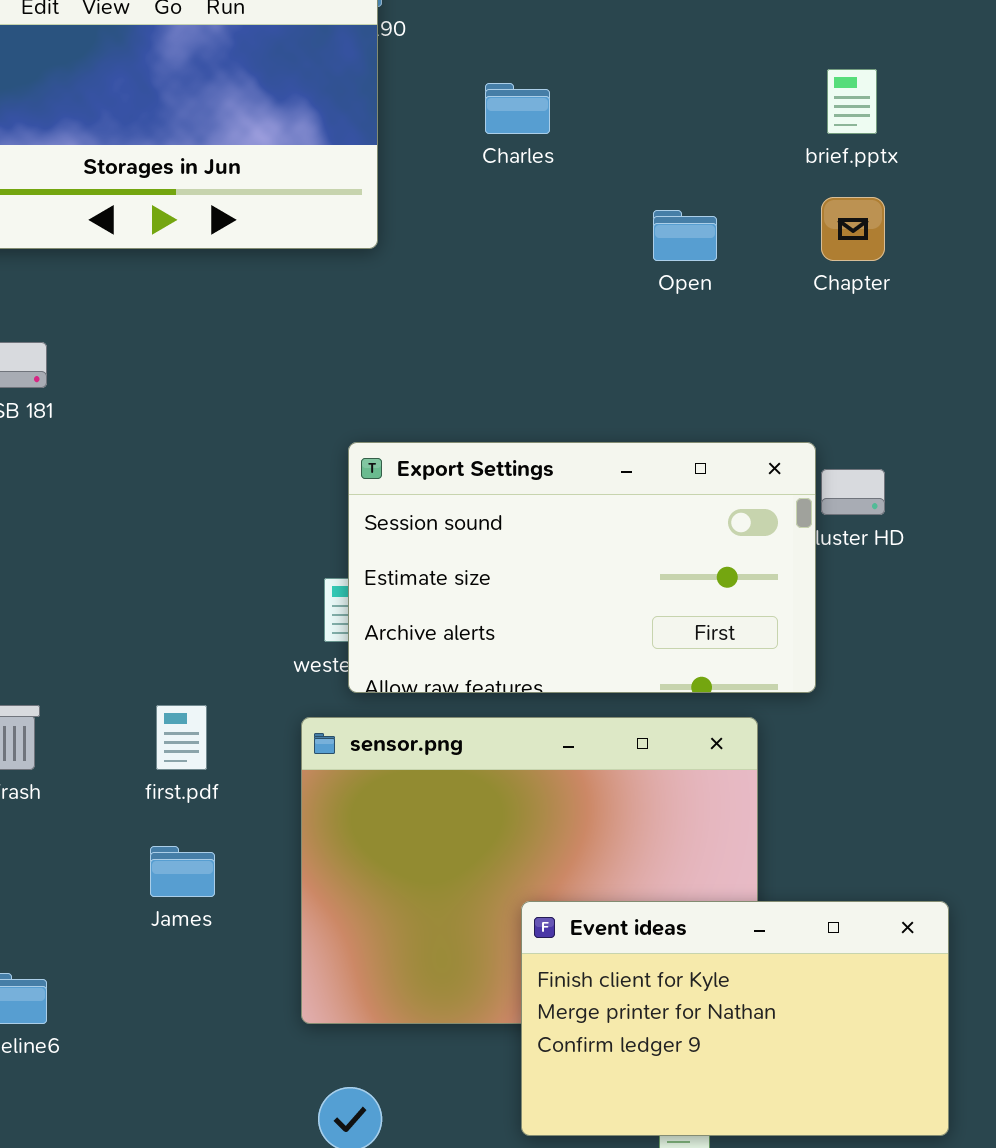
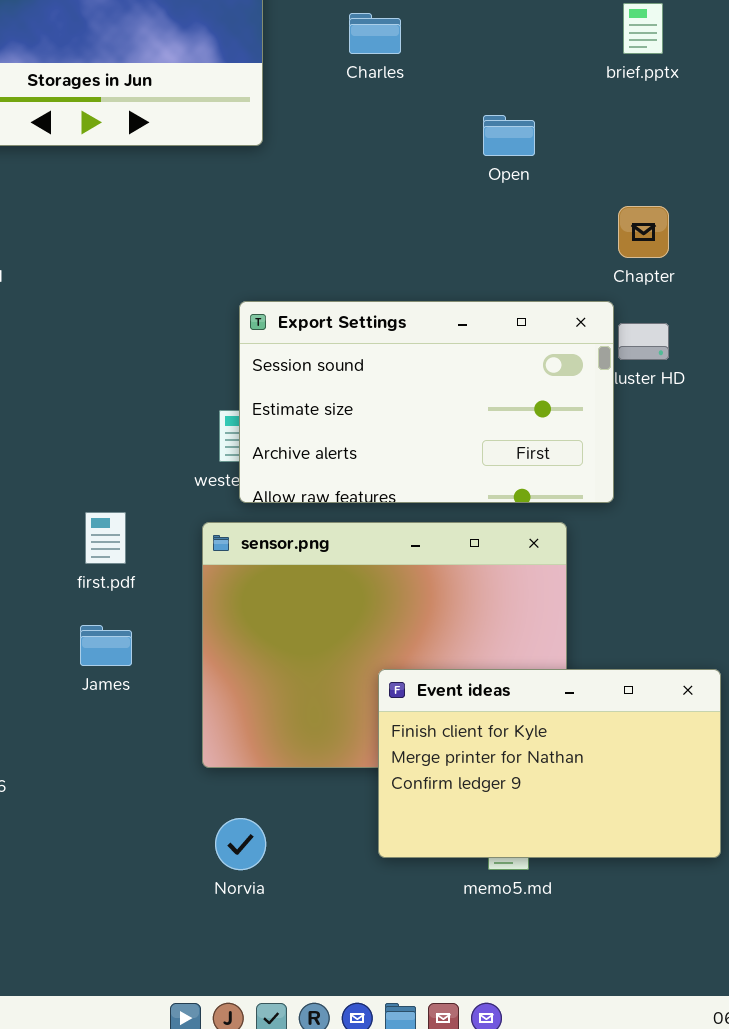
Chapter: [821,197,885,261] -> [618,206,669,258], moved

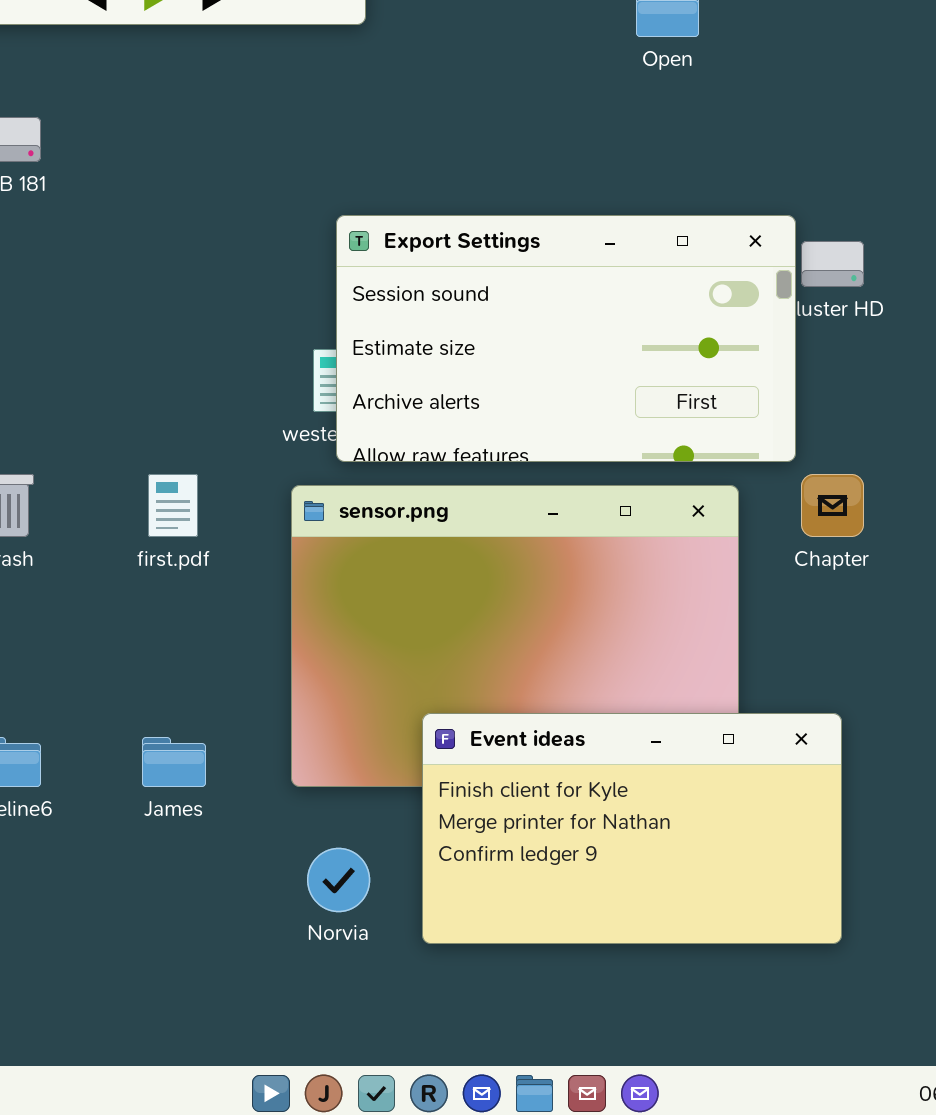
Chapter: [618,206,669,258] -> [801,474,864,537], moved
James: [80,625,132,666] -> [142,737,206,787], moved
Event ideas: [378,669,721,858] -> [422,713,842,944], moved

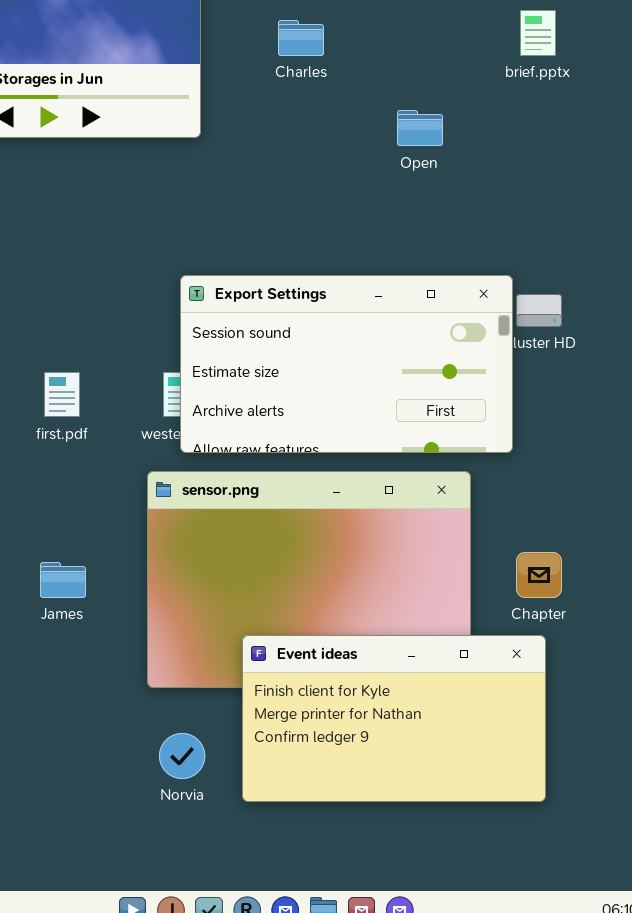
first.pdf: [148,474,198,537] -> [44,372,80,417], moved
Chapter: [801,474,864,537] -> [516,552,562,598], moved
James: [142,737,206,787] -> [40,562,86,598], moved

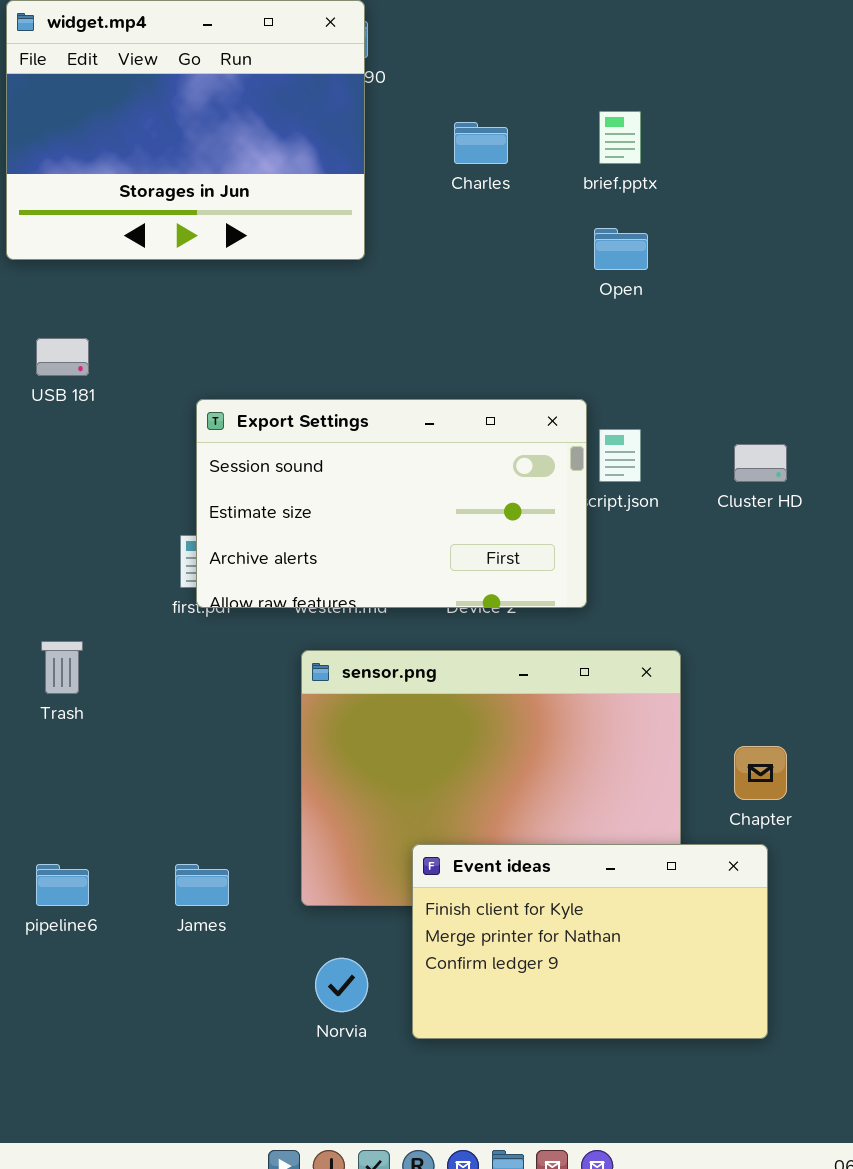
brief.pptx: [520,10,556,56] -> [599,111,641,164], moved
Export Settings: [180,275,513,453] -> [196,399,587,608], moved
James: [40,562,86,598] -> [175,864,229,906], moved

